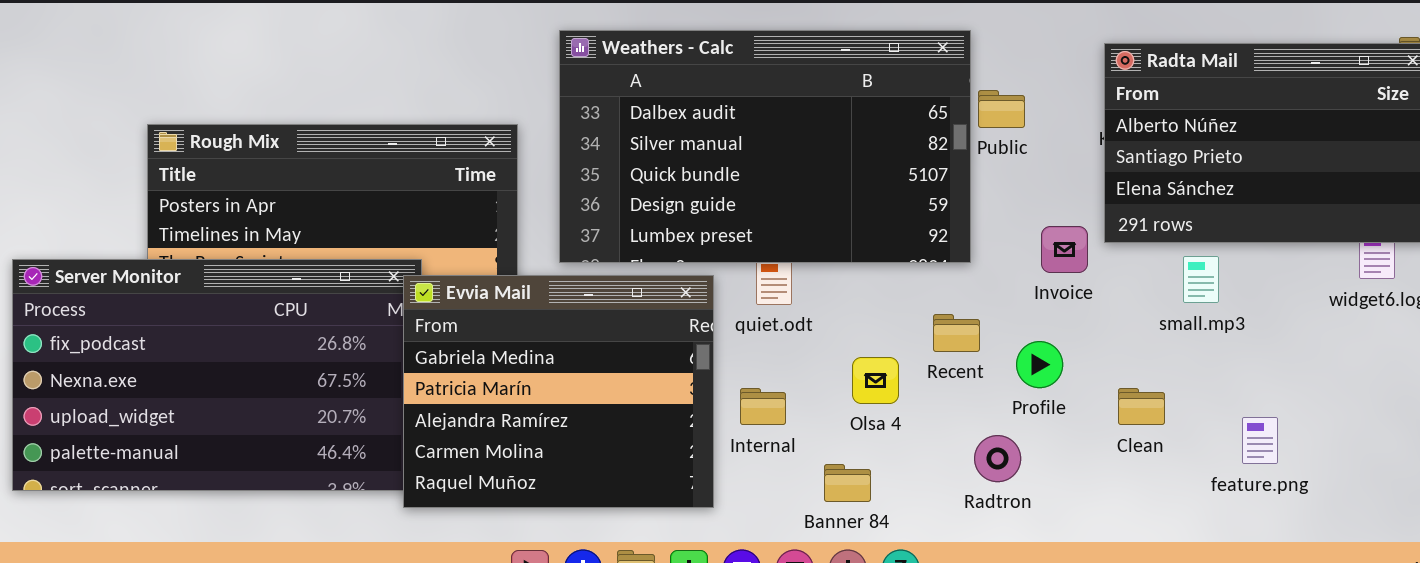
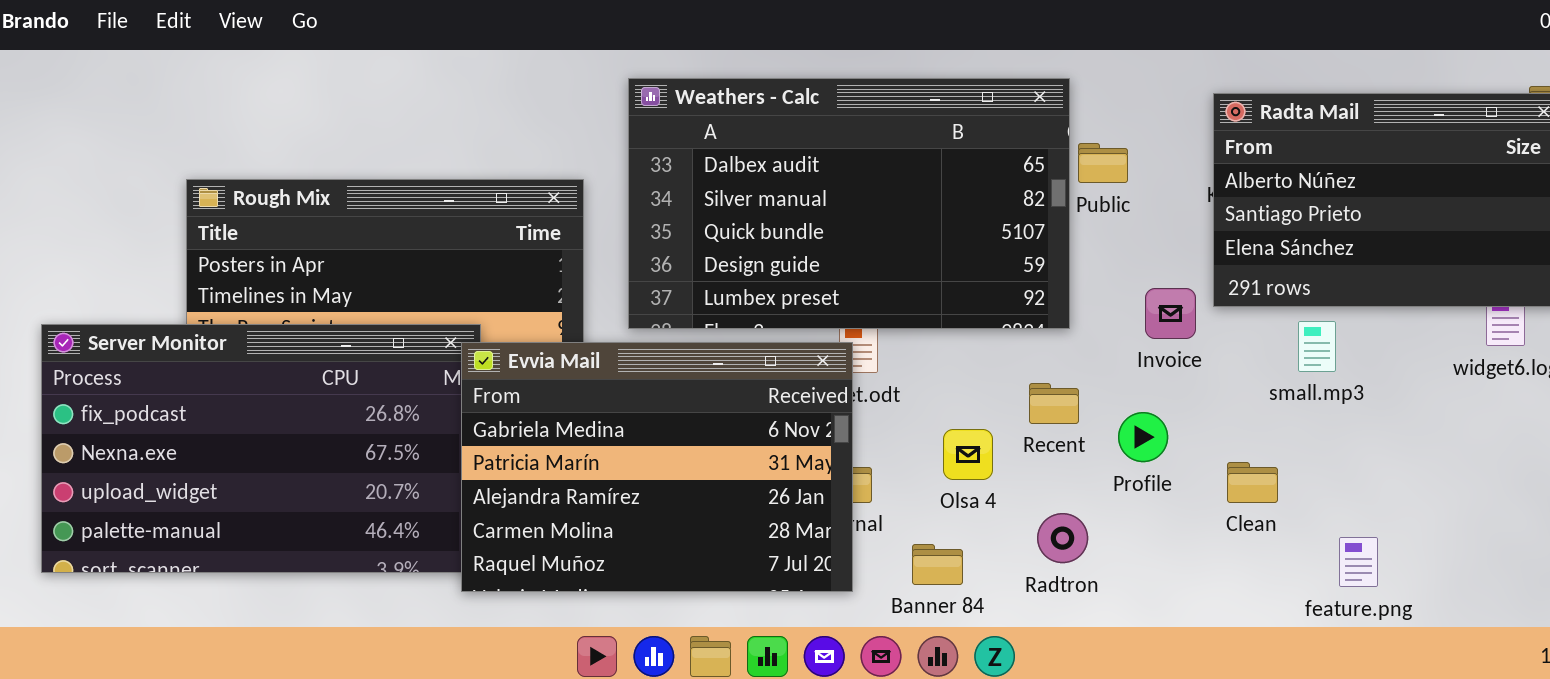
Evvia Mail: [403,275,714,508] -> [461,342,853,592], resized
feature.png: [1242,417,1278,464] -> [1339,537,1378,587], moved
Radtron: [974,435,1021,482] -> [1037,513,1088,563], moved

